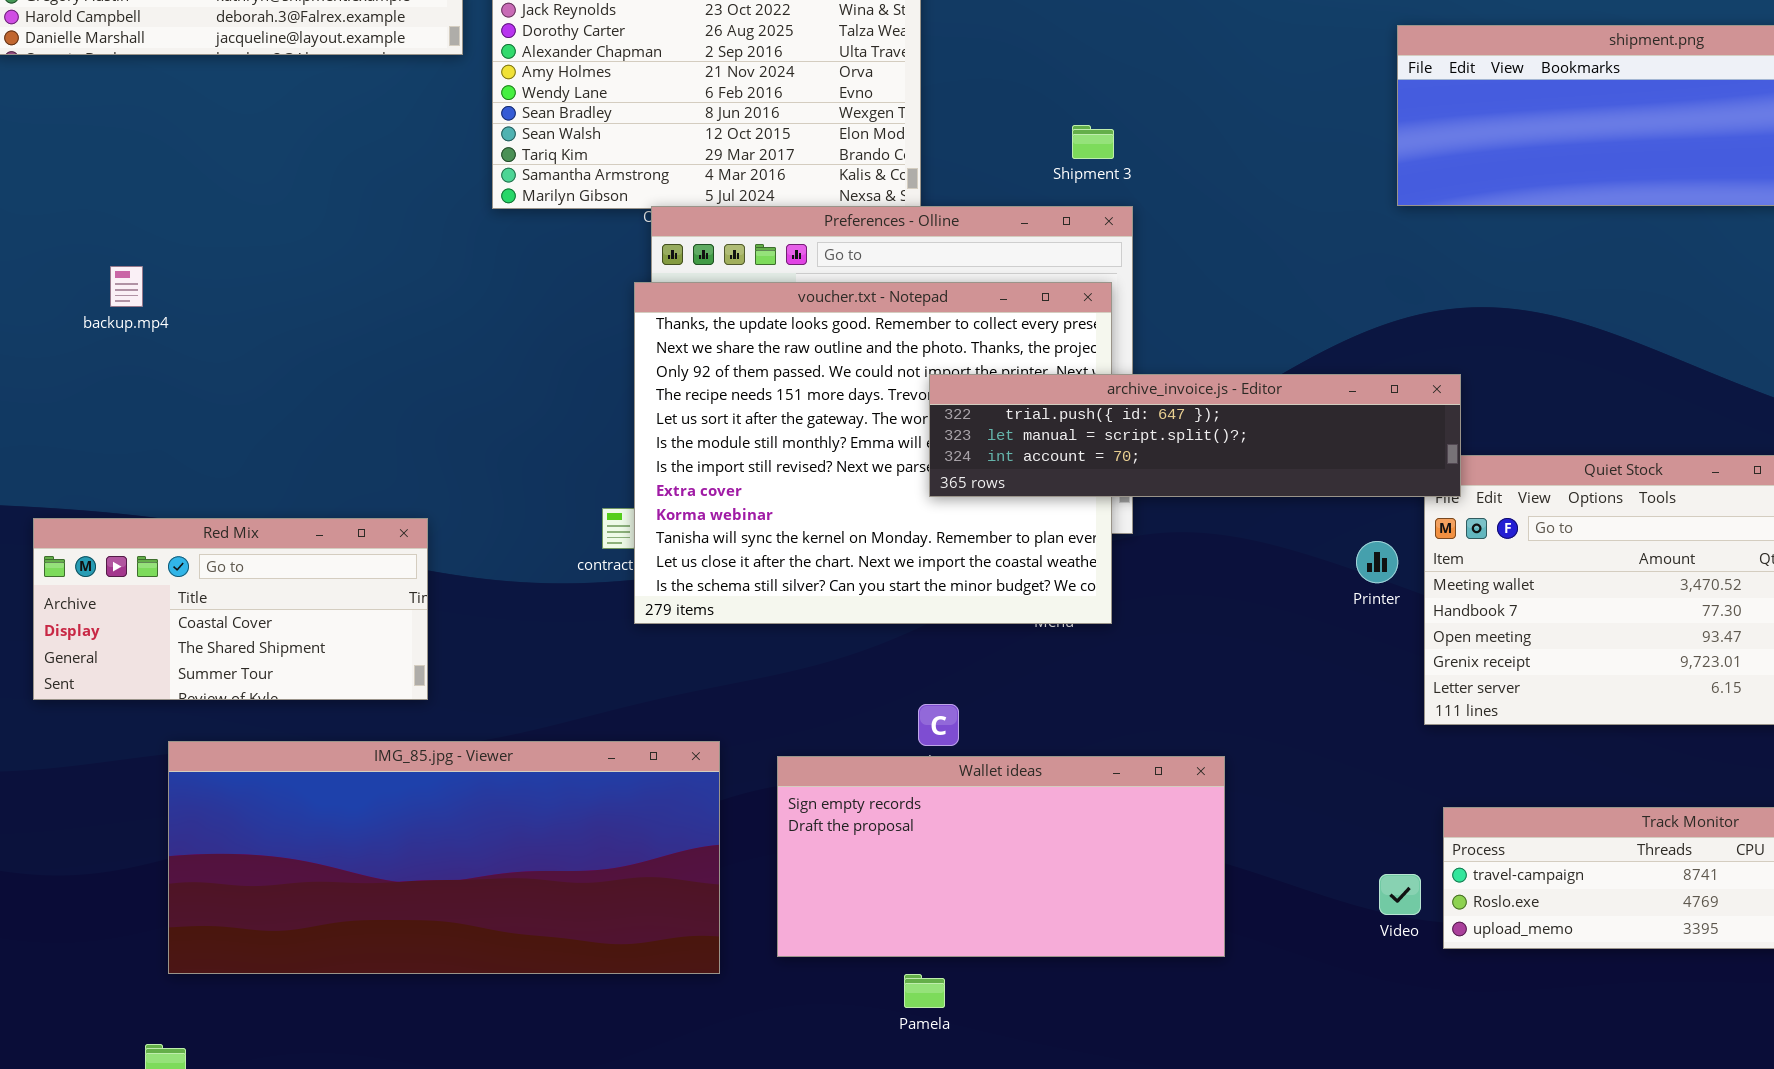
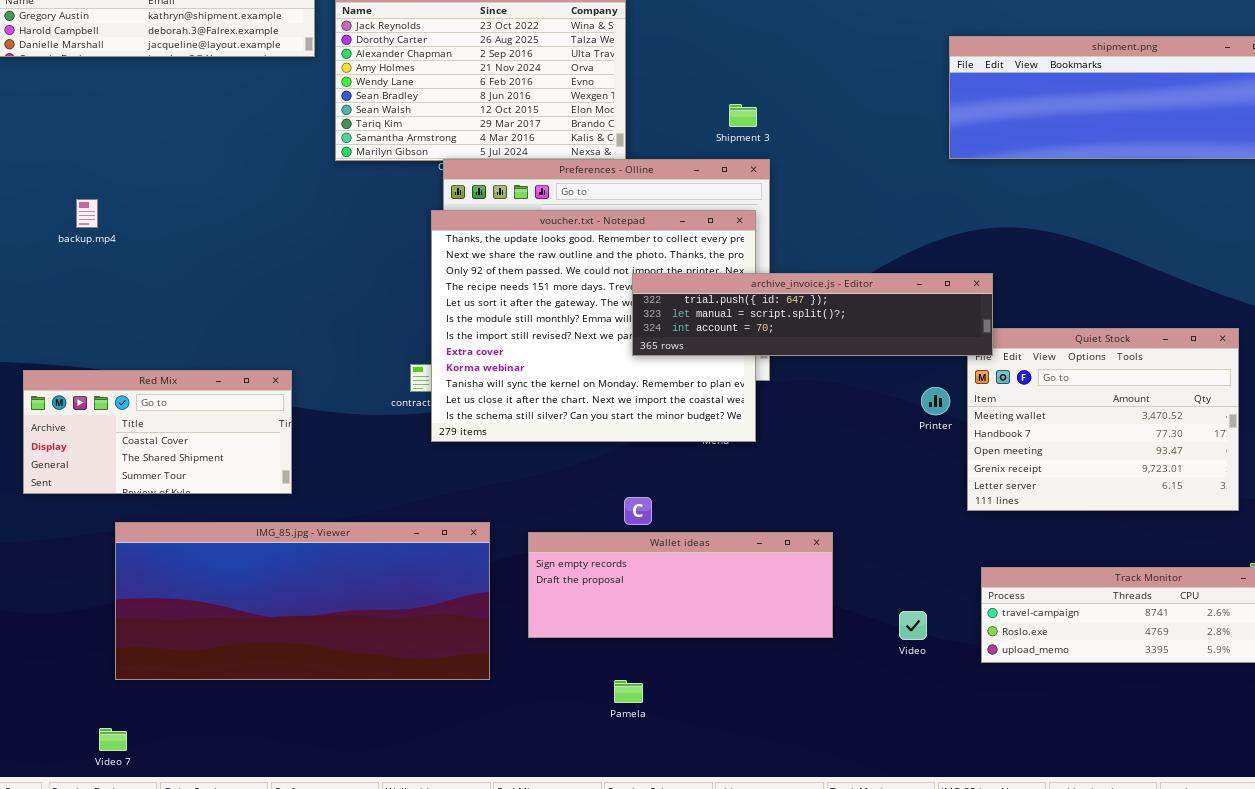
Wallet ideas: [777,756,1225,957] -> [528,532,833,638], resized
Video: [1379,874,1421,915] -> [899,611,927,640], moved

